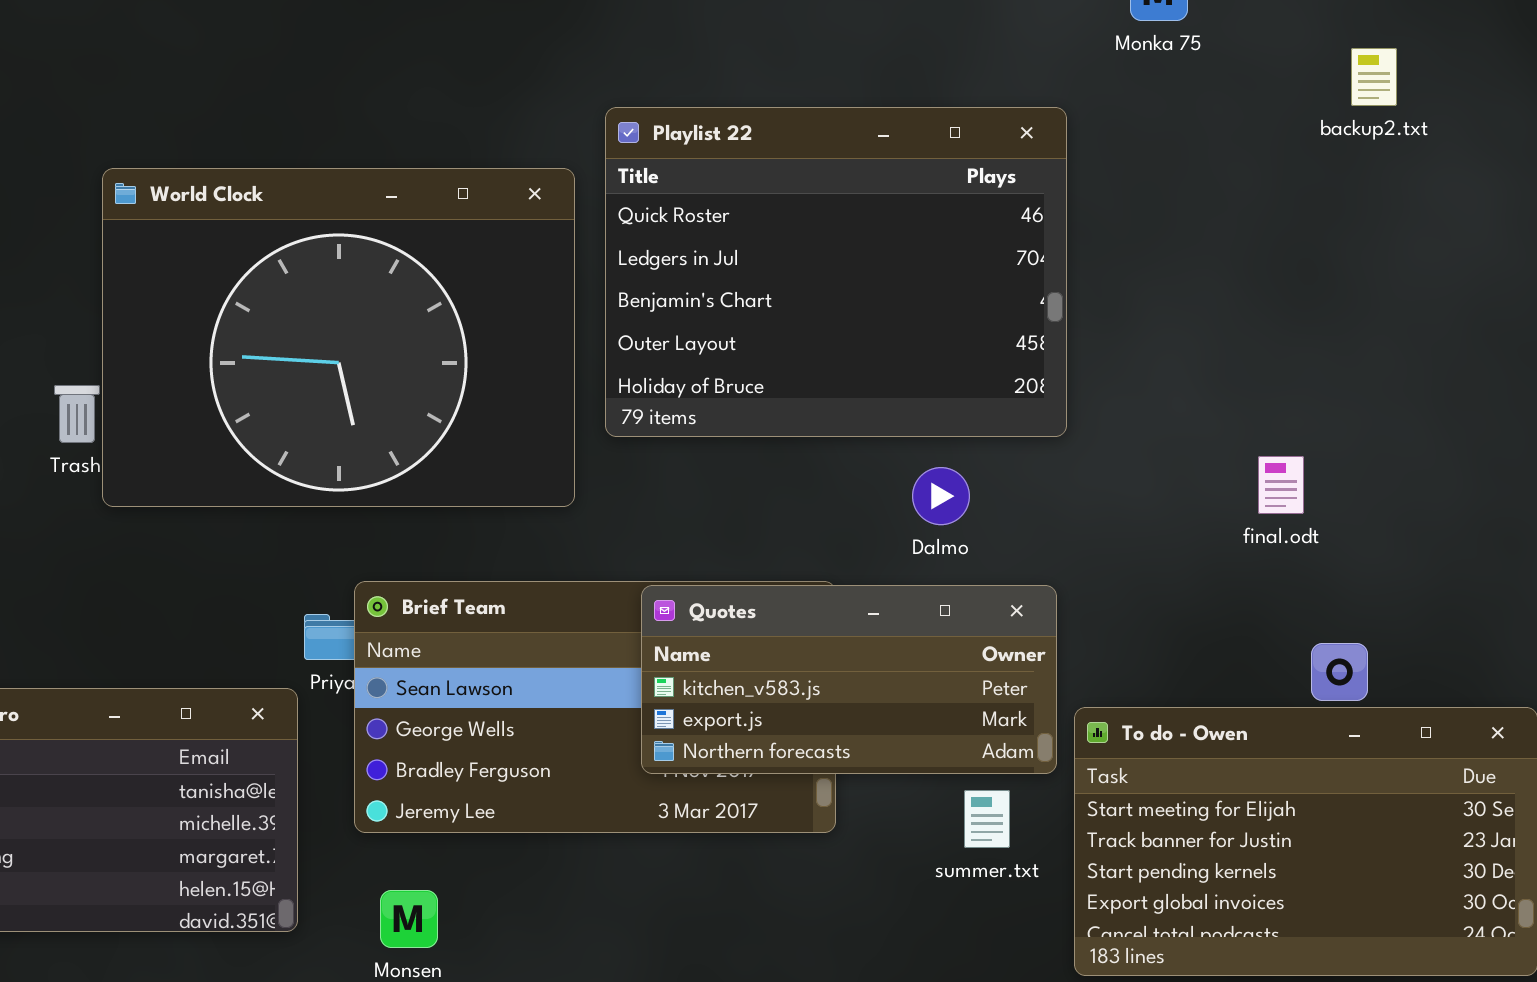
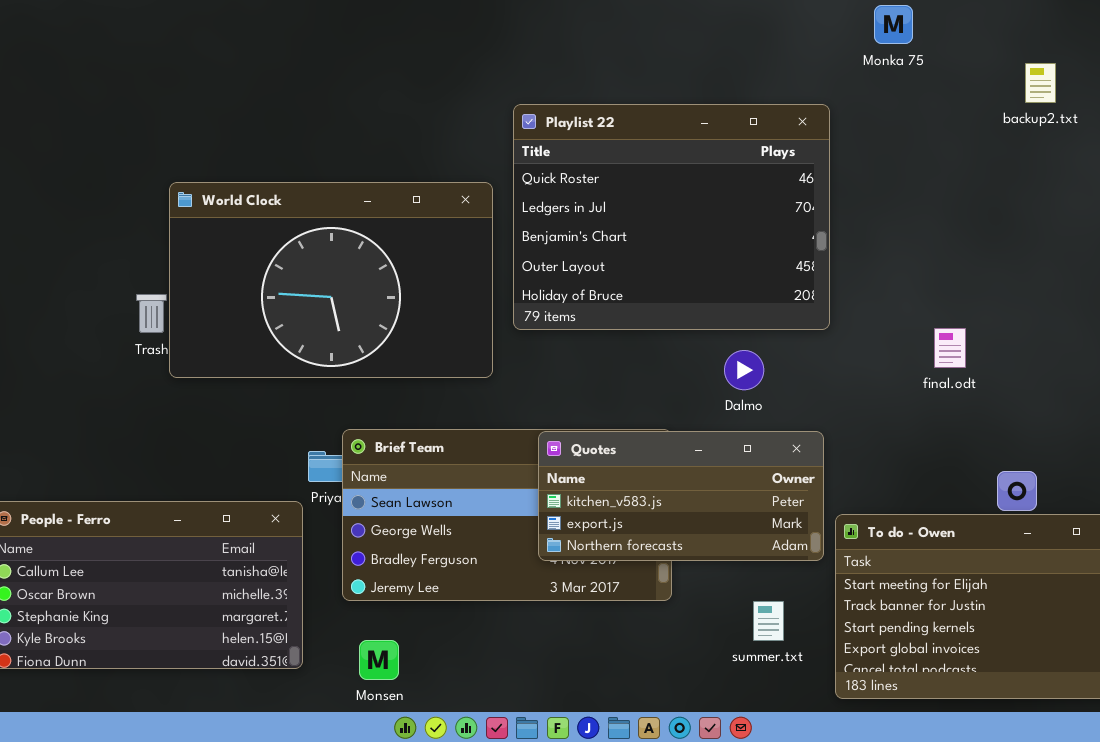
World Clock: [102,168,575,507] -> [169,182,493,378], resized
final.odt: [1258,456,1304,514] -> [934,328,966,368], moved
summer.txt: [964,790,1010,848] -> [753,601,784,641], moved

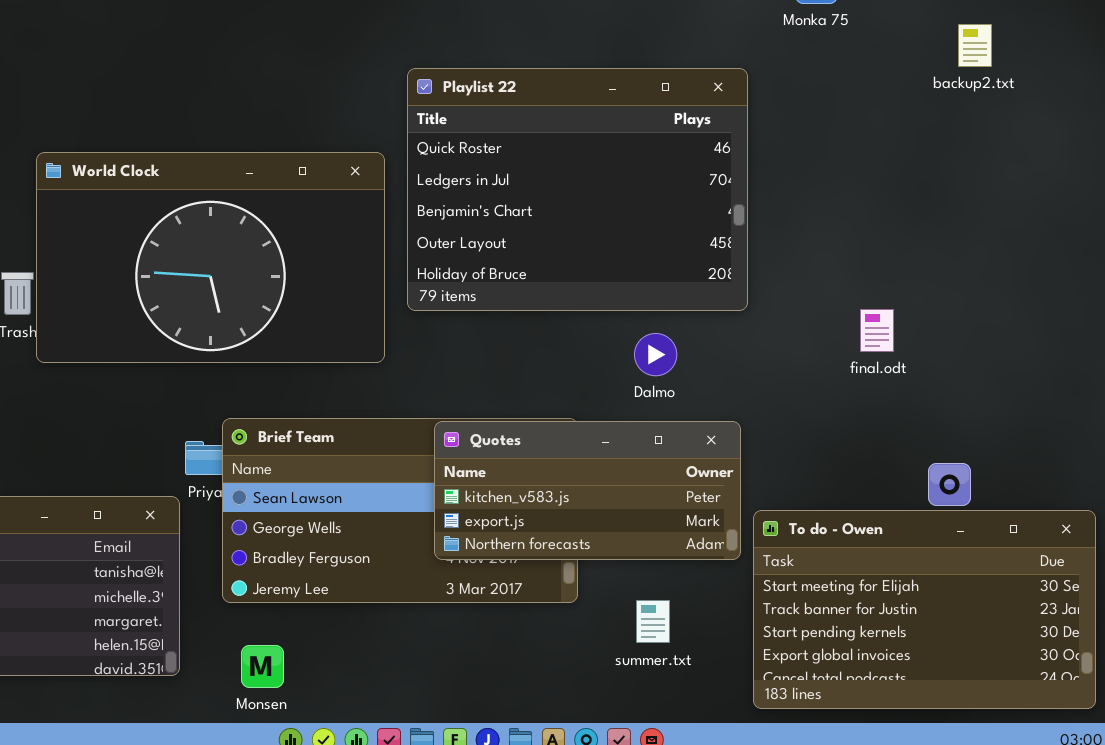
summer.txt: [753,601,784,641] -> [636,600,670,643], moved

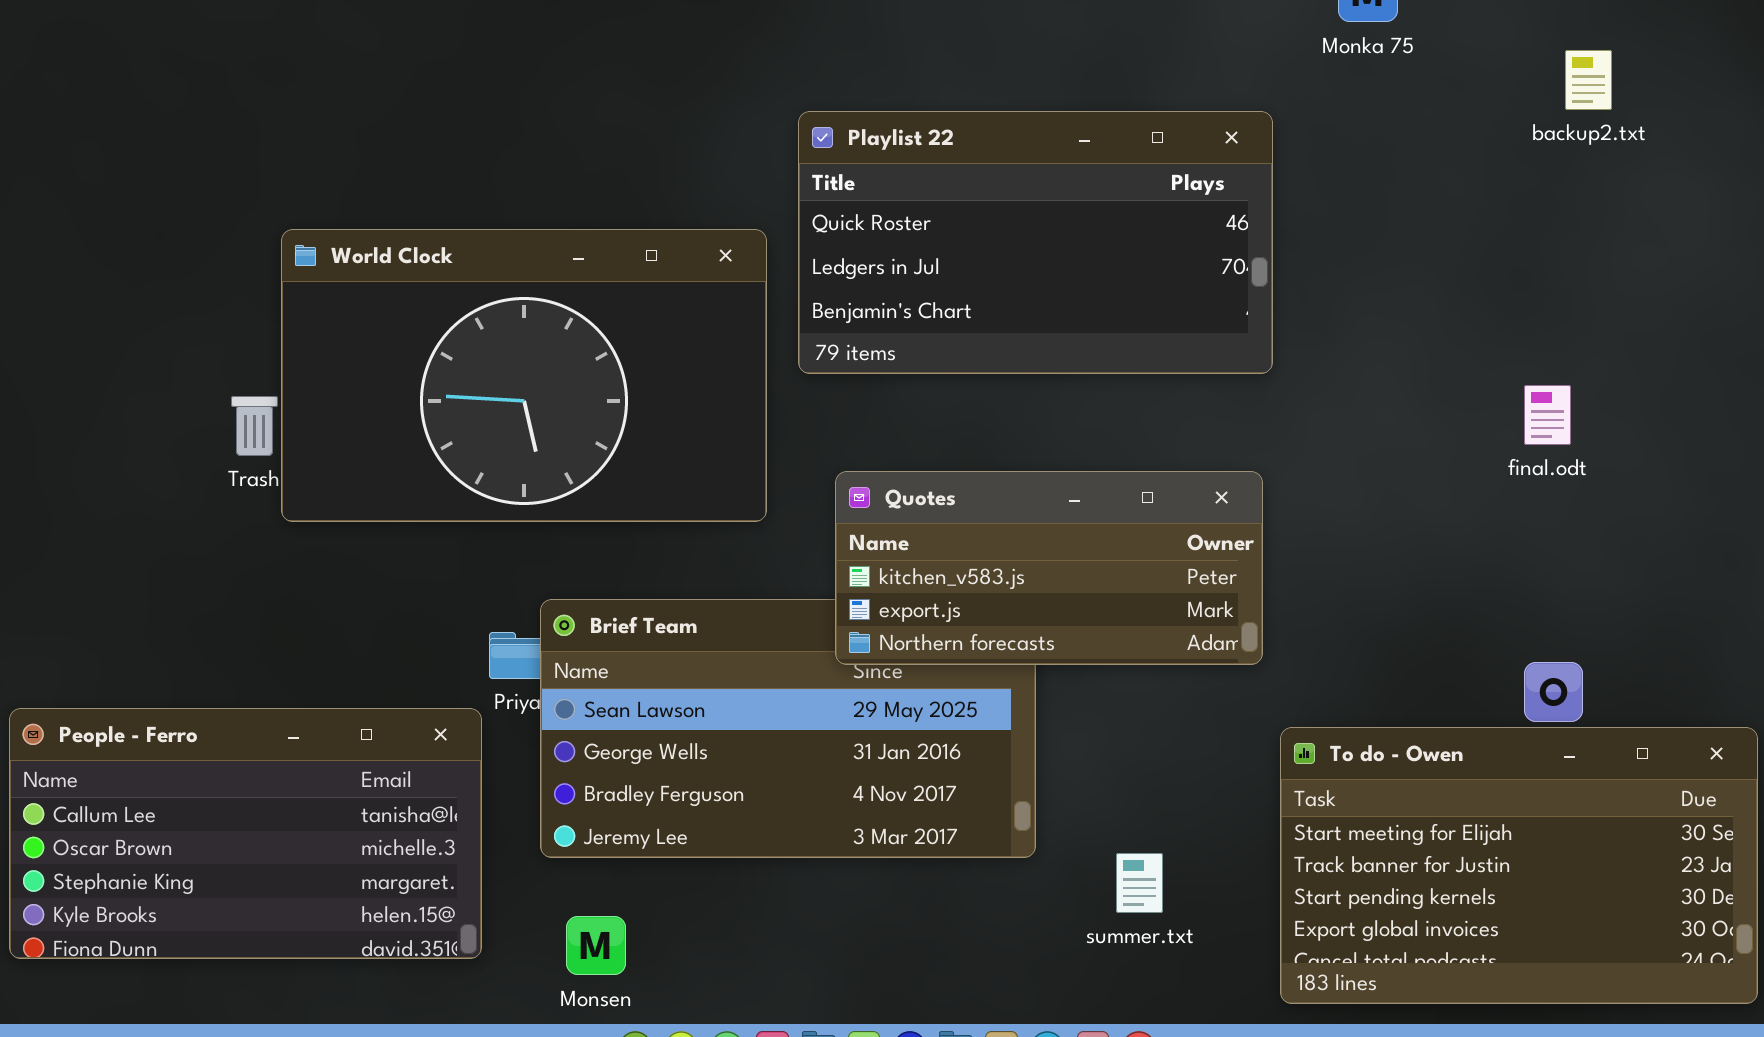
Playlist 22: [407,68,748,311] -> [798,111,1273,374], resized
final.odt: [860,309,894,352] -> [1524,385,1571,445], moved
Quotes: [434,421,741,560] -> [835,471,1263,665], moved

